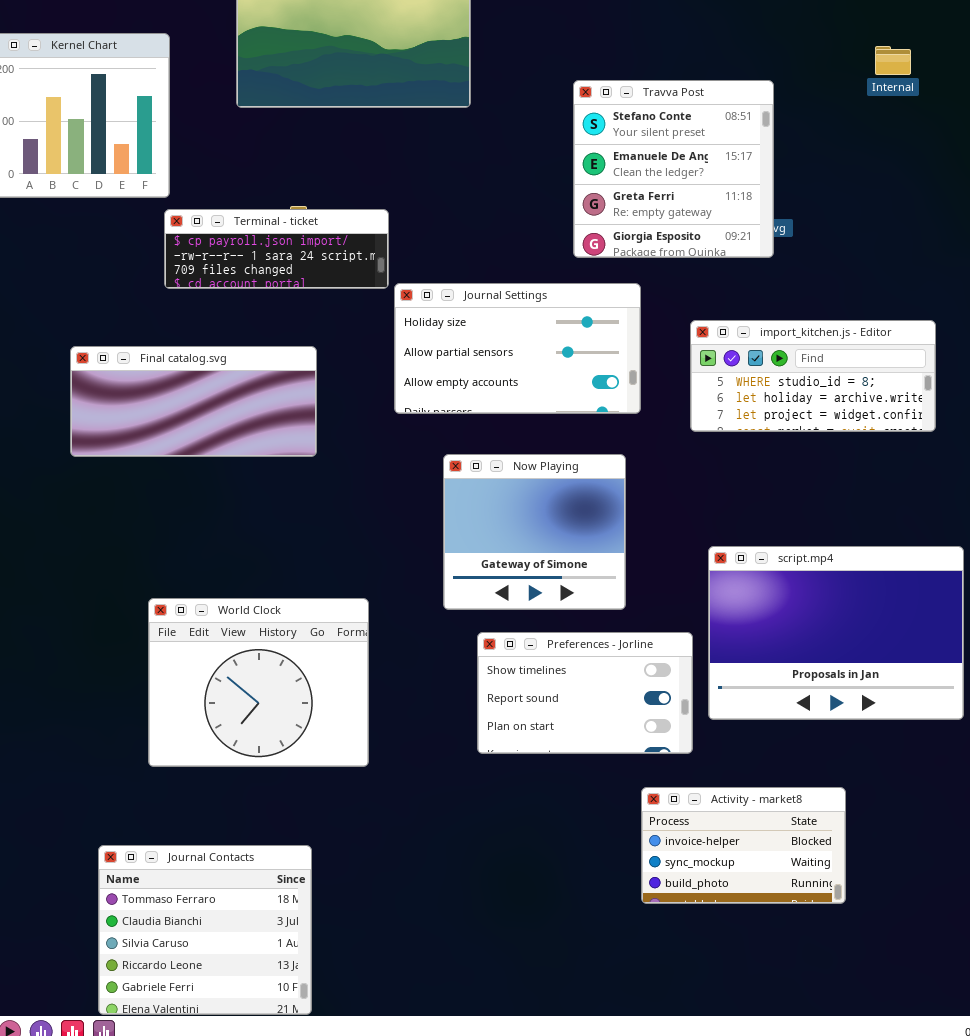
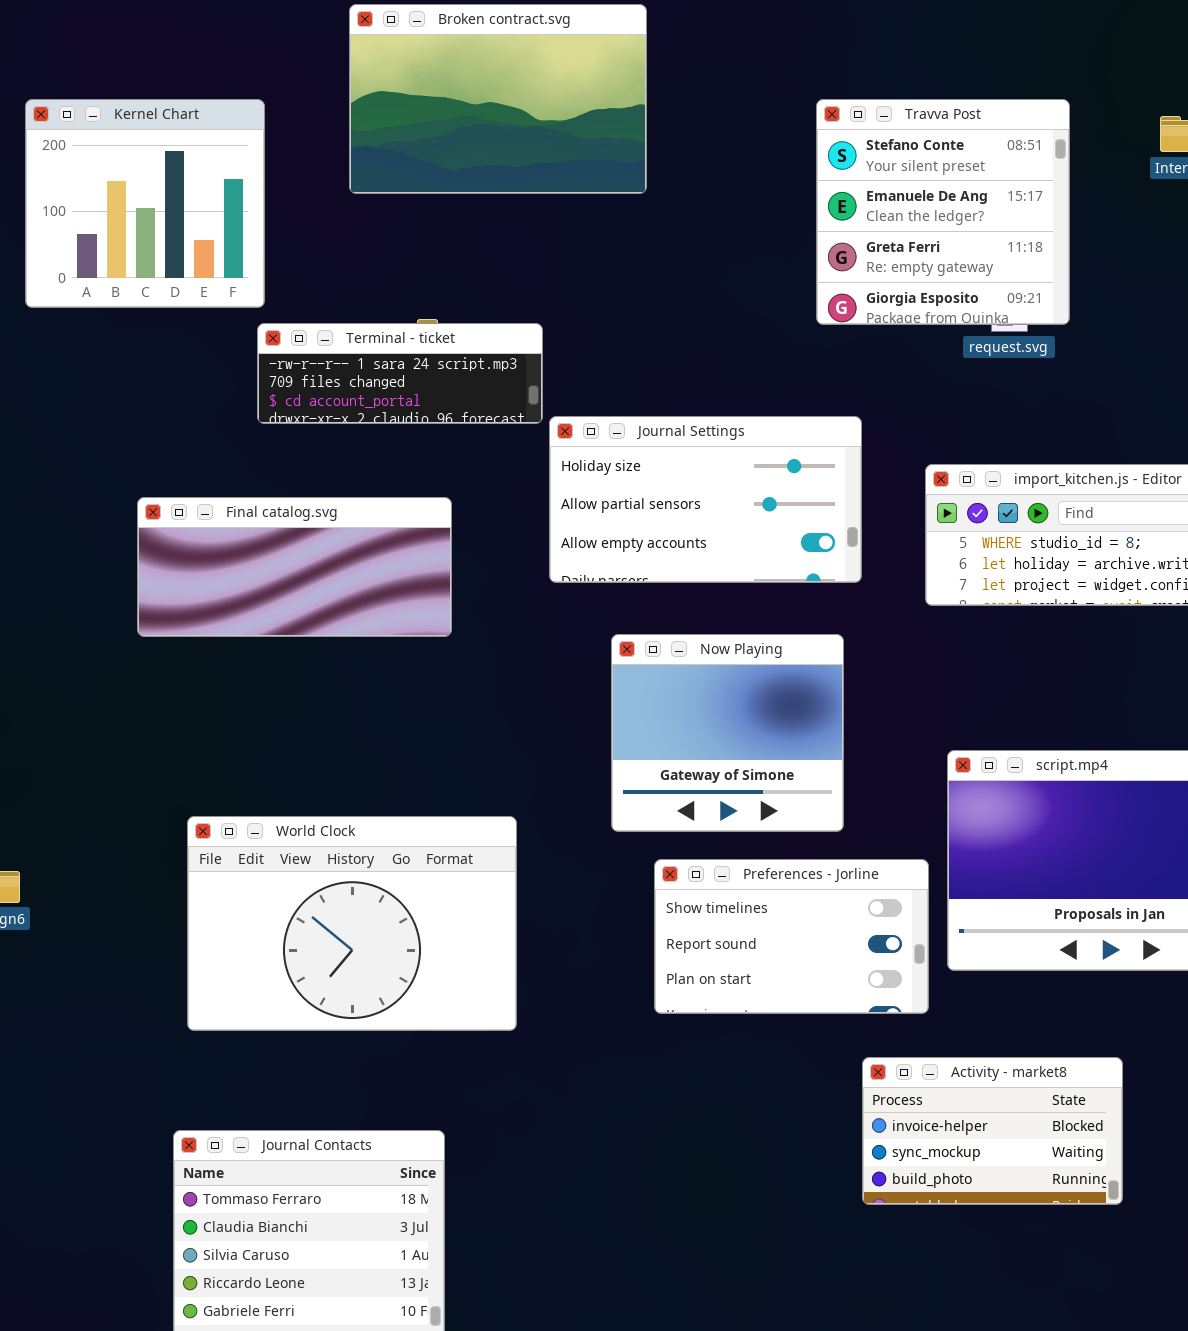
Travva Post: [573,80,774,258] -> [816,99,1070,325], moved
Terminal - ticket: [164,209,389,289] -> [257,323,543,424], scrolled down 1 row
World Clock: [148,598,369,767] -> [187,816,517,1031], resized

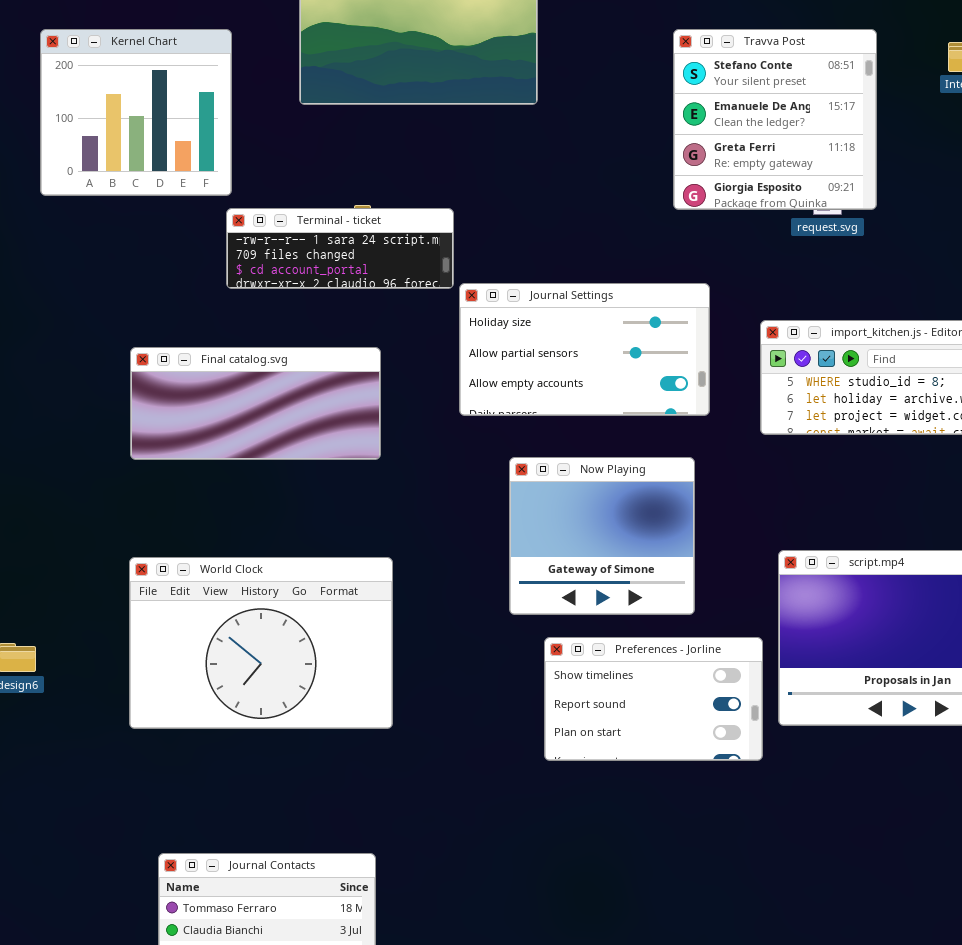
World Clock: [187,816,517,1031] -> [129,557,393,729], moved
Activity - market8: [862,1057,1123,1205] -> none, closed

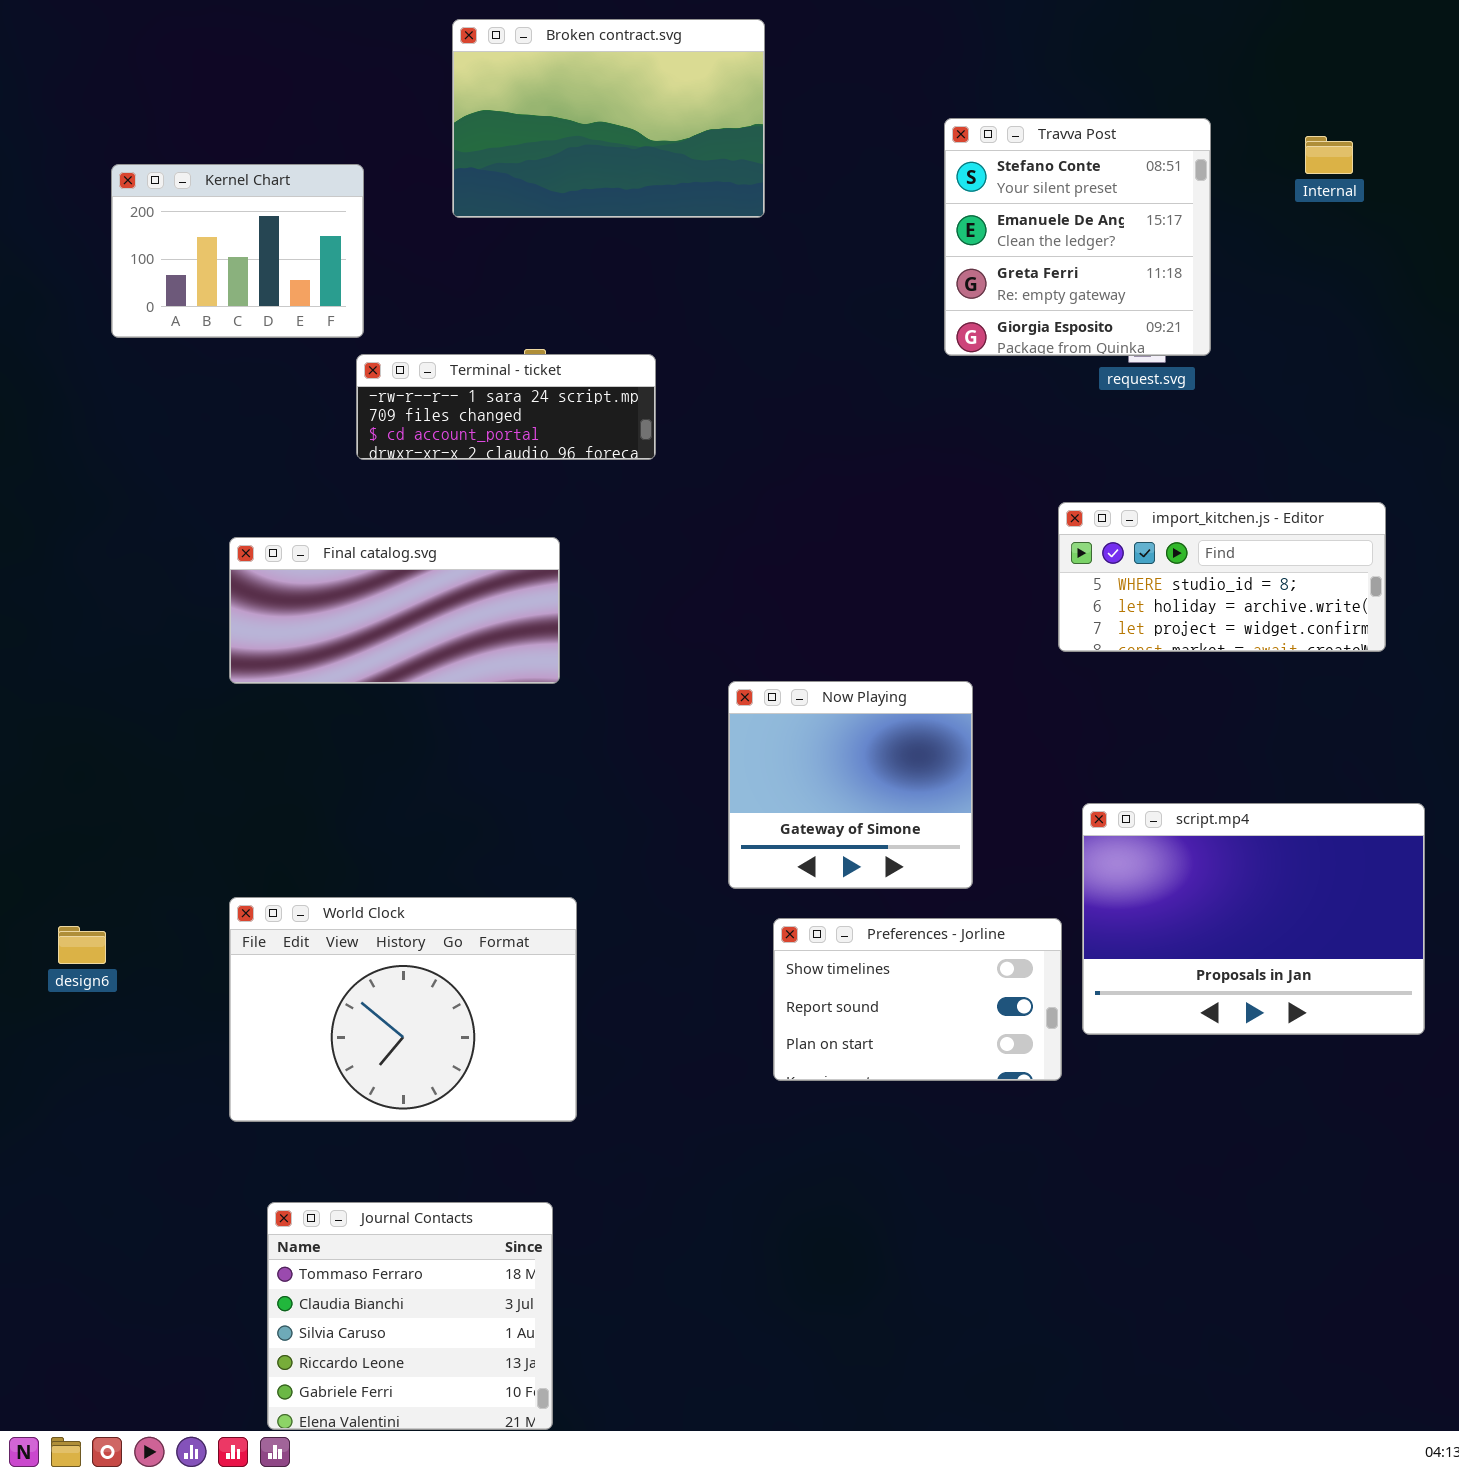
Kernel Chart: [40,29,232,196] -> [111,164,364,338], resized
Journal Settings: [459,283,710,416] -> none, closed
World Clock: [129,557,393,729] -> [229,897,577,1122], moved

